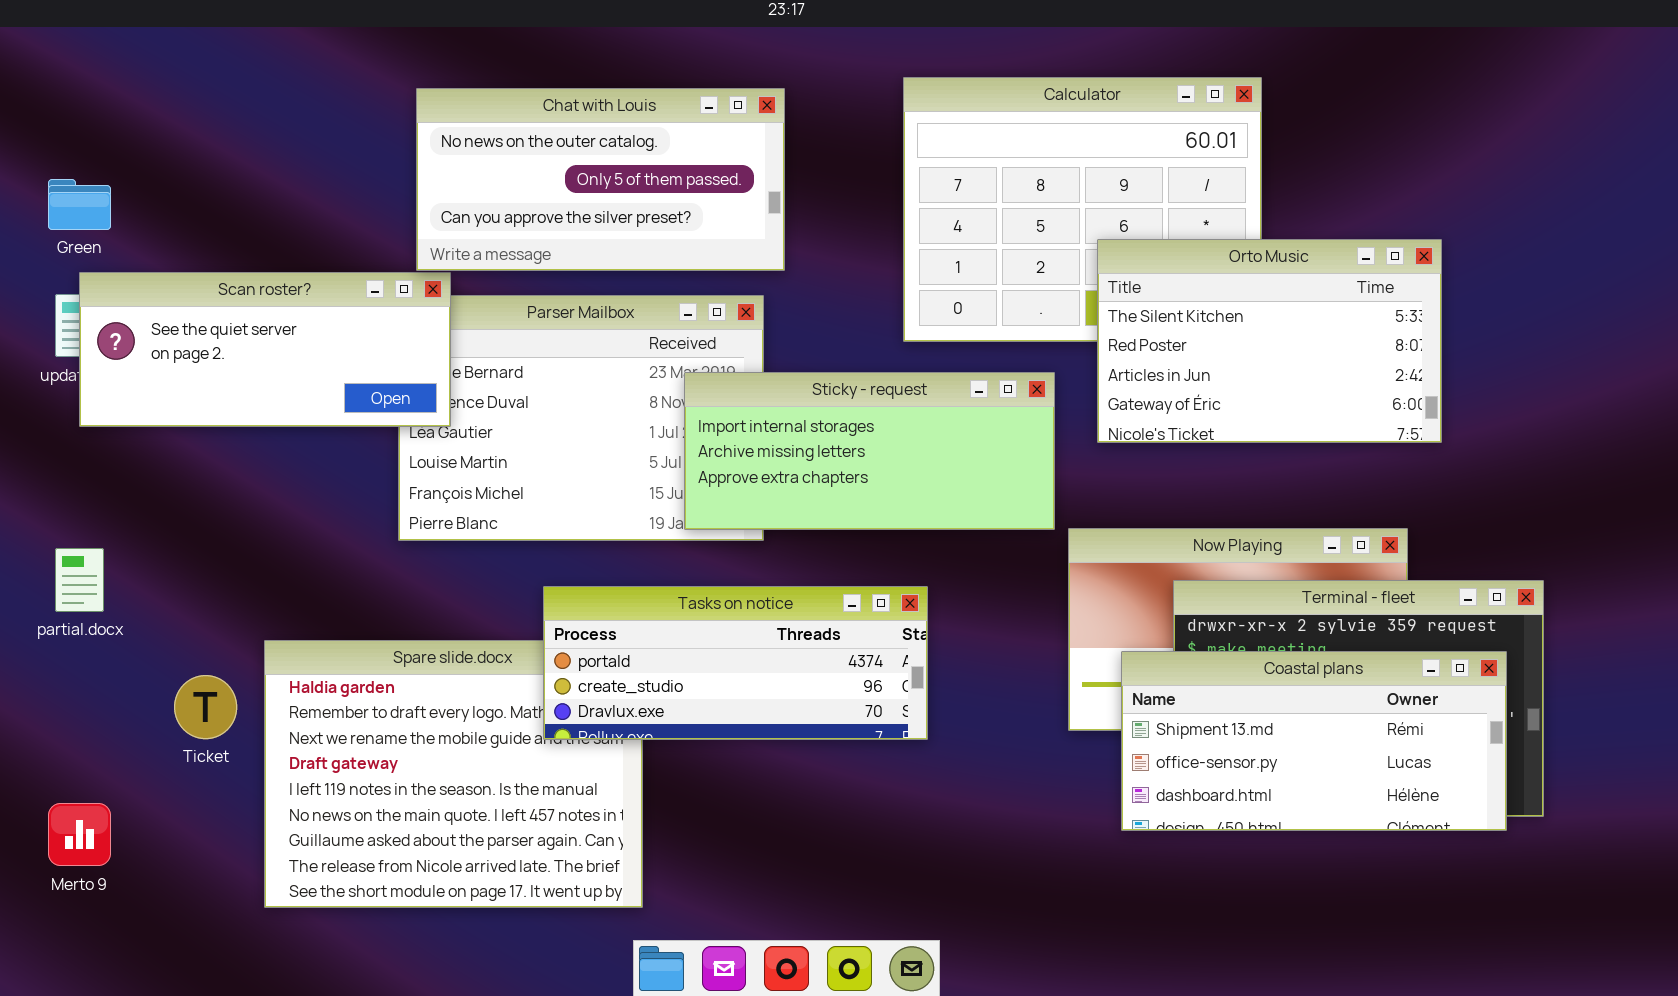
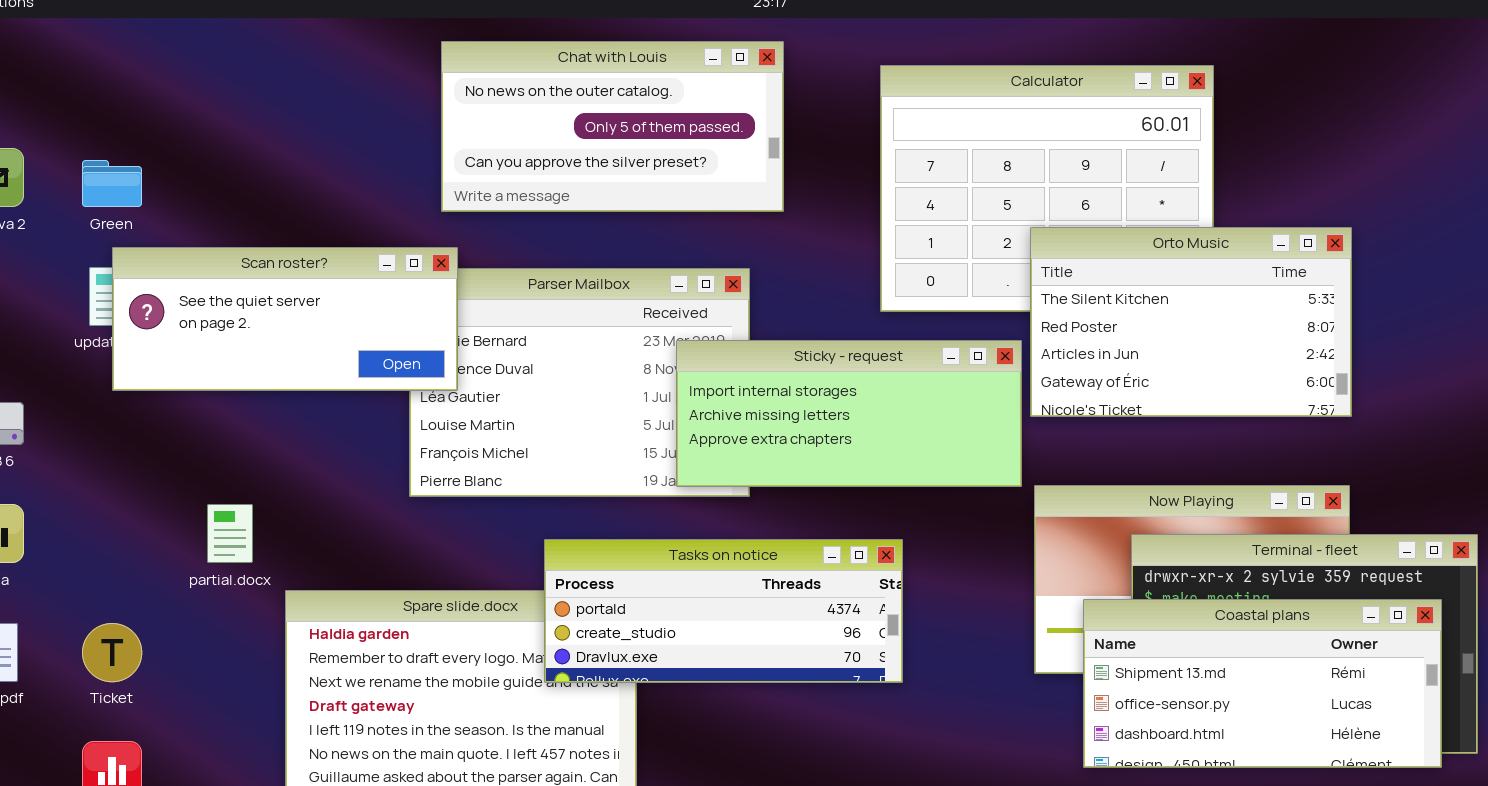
Chat with Louis: [416,88,785,271] -> [441,41,784,212], moved
Orto Music: [1097,239,1442,443] -> [1030,227,1352,417], moved
partial.docx: [55,548,104,612] -> [207,504,253,563], moved
Ticket: [174,675,237,739] -> [82,623,142,682], moved

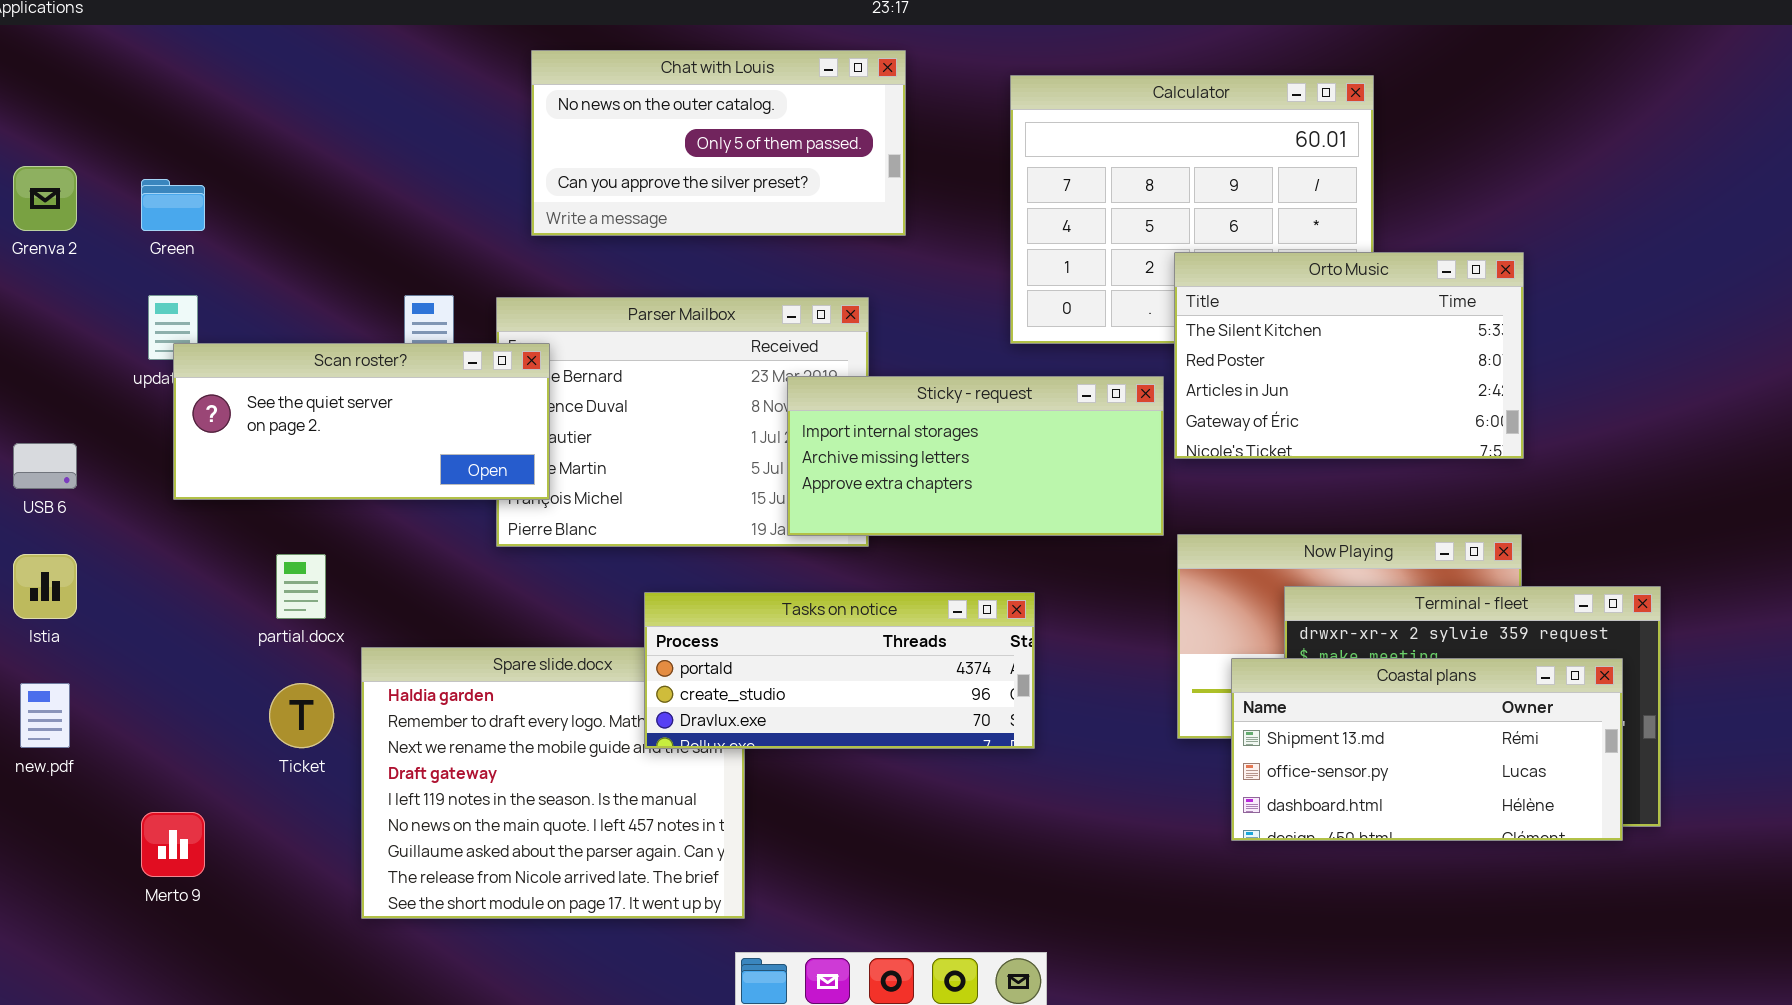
Scan roster?: [112,247,458,391] -> [173,343,550,500], moved
Ticket: [82,623,142,682] -> [269,683,334,748], moved

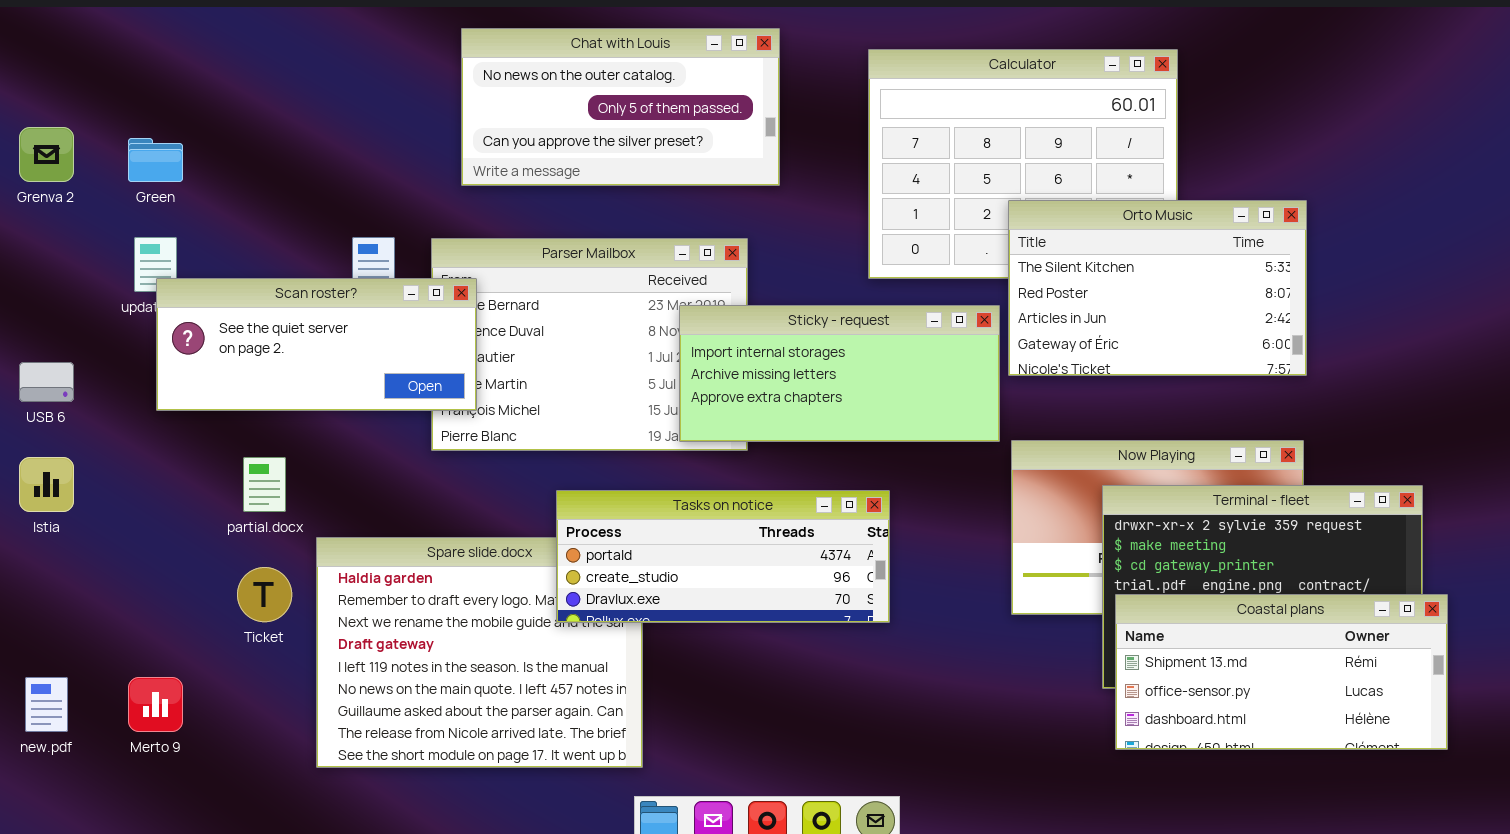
Coastal plans: [1231,658,1623,841] -> [1115,594,1448,750], moved
new.pdf: [20,683,70,748] -> [25,677,68,732], moved

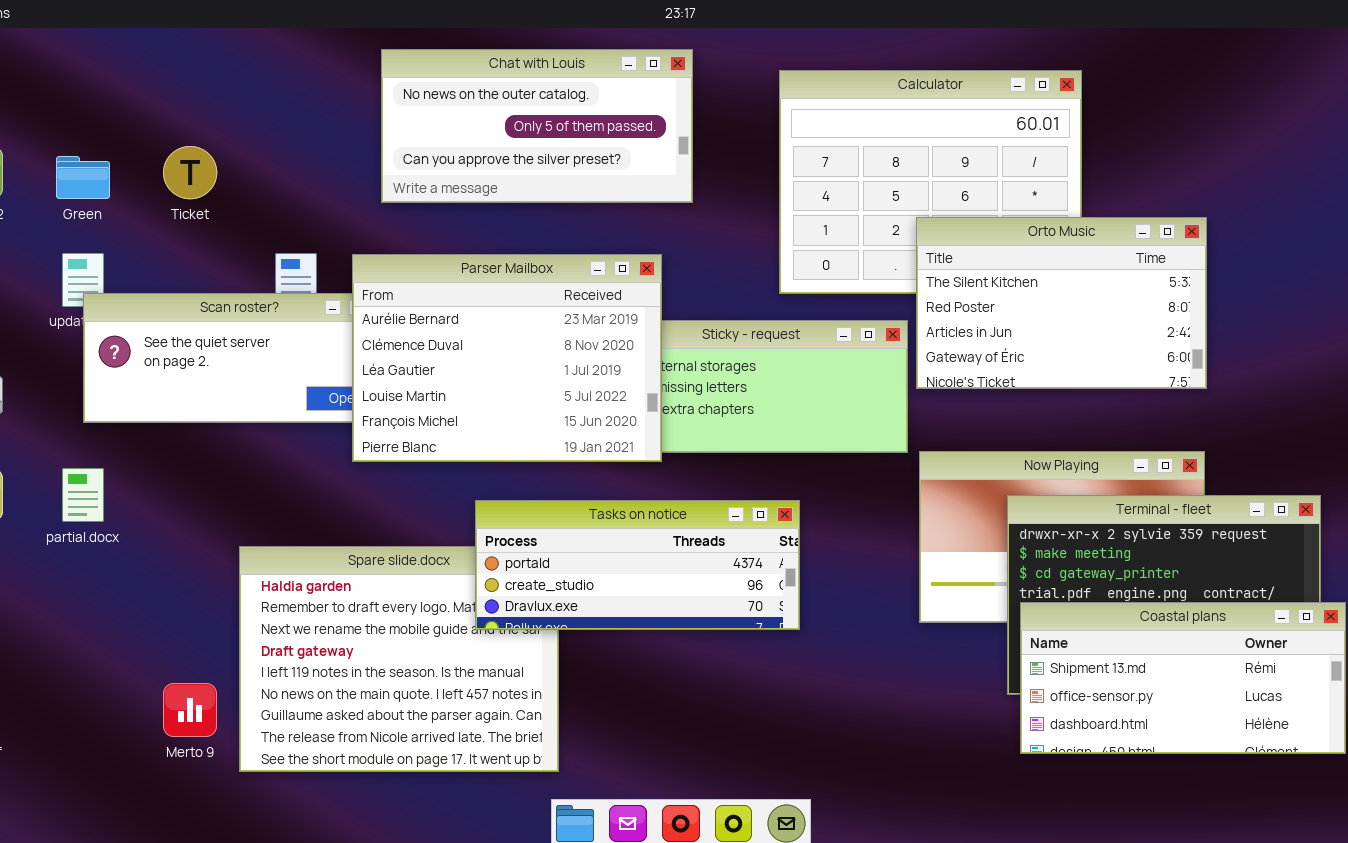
Parser Mailbox: [431,238,748,451] -> [352,254,662,462], raised
partial.docx: [243,457,286,512] -> [62,468,104,522], moved
Ticket: [237,567,292,622] -> [163,146,217,199], moved
Merto 9: [128,677,183,732] -> [163,683,217,737], moved

